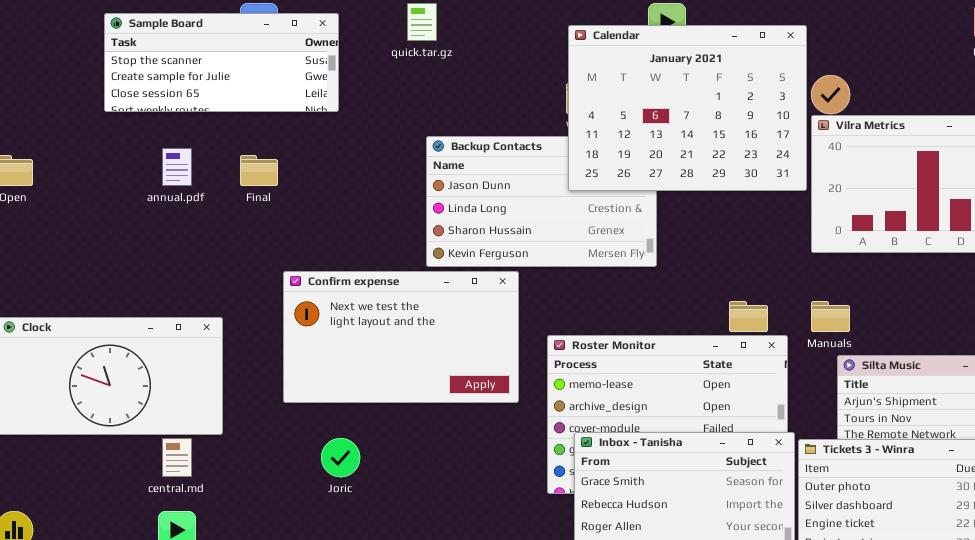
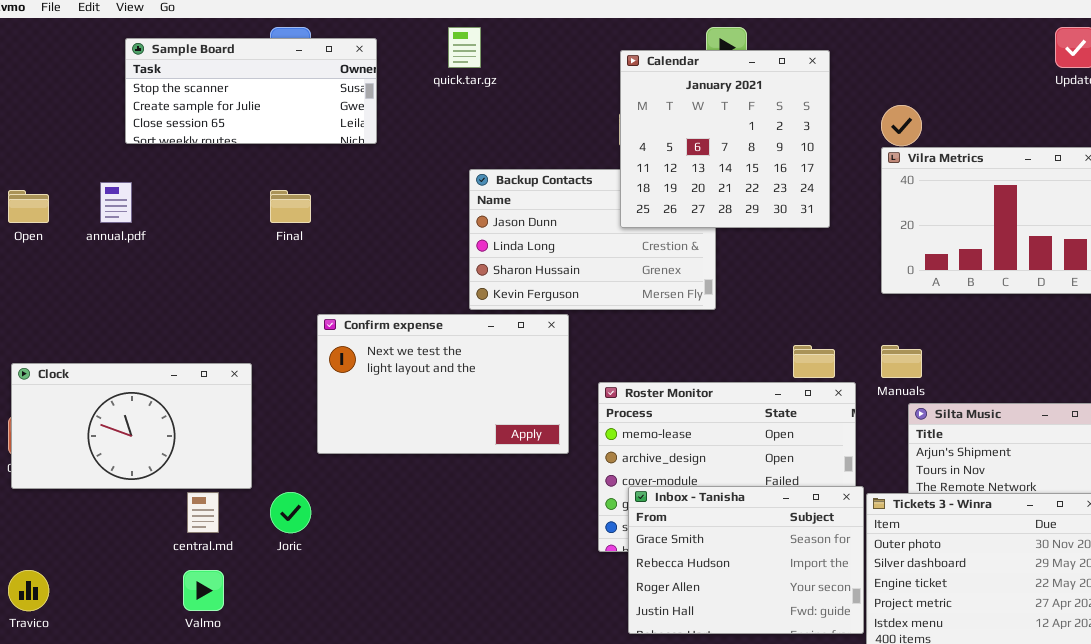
Calendar: [568,25,807,191] -> [620,50,830,228], resized
annual.pdf: [162,148,192,186] -> [100,182,132,223], moved
Joric: [321,438,360,477] -> [270,492,311,533], moved

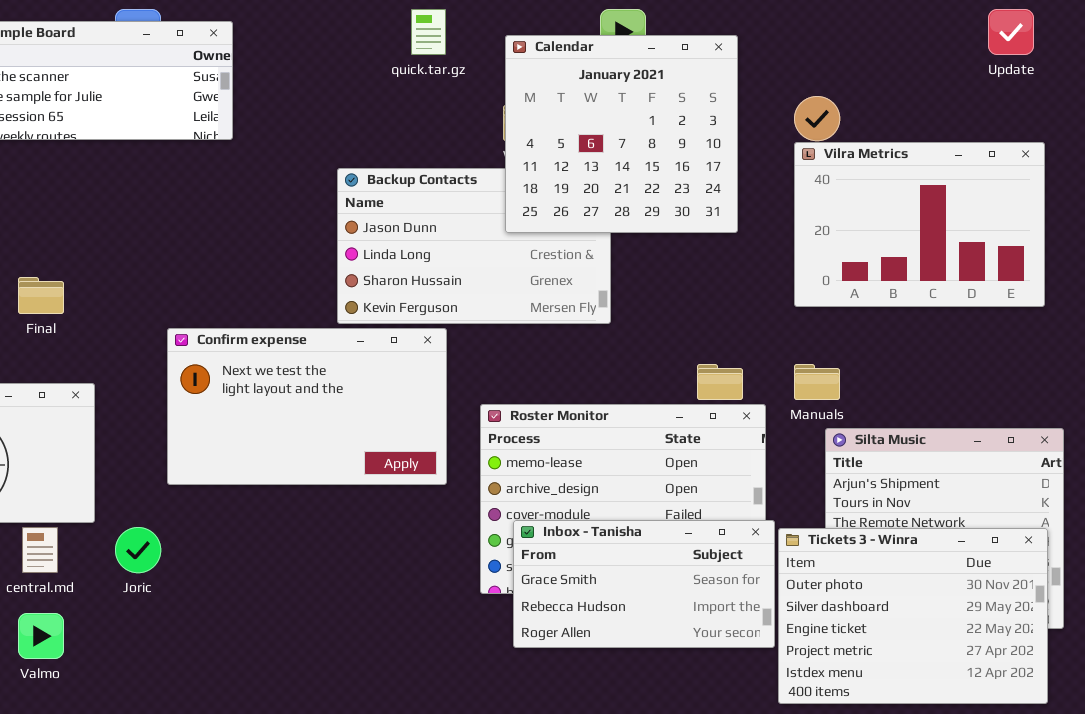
quick.tar.gz: [448,27,481,68] -> [411,9,446,55], moved
Final: [270,190,311,223] -> [18,277,64,314], moved
Inbox - Tanisha: [628,486,864,634] -> [513,520,775,648], resized

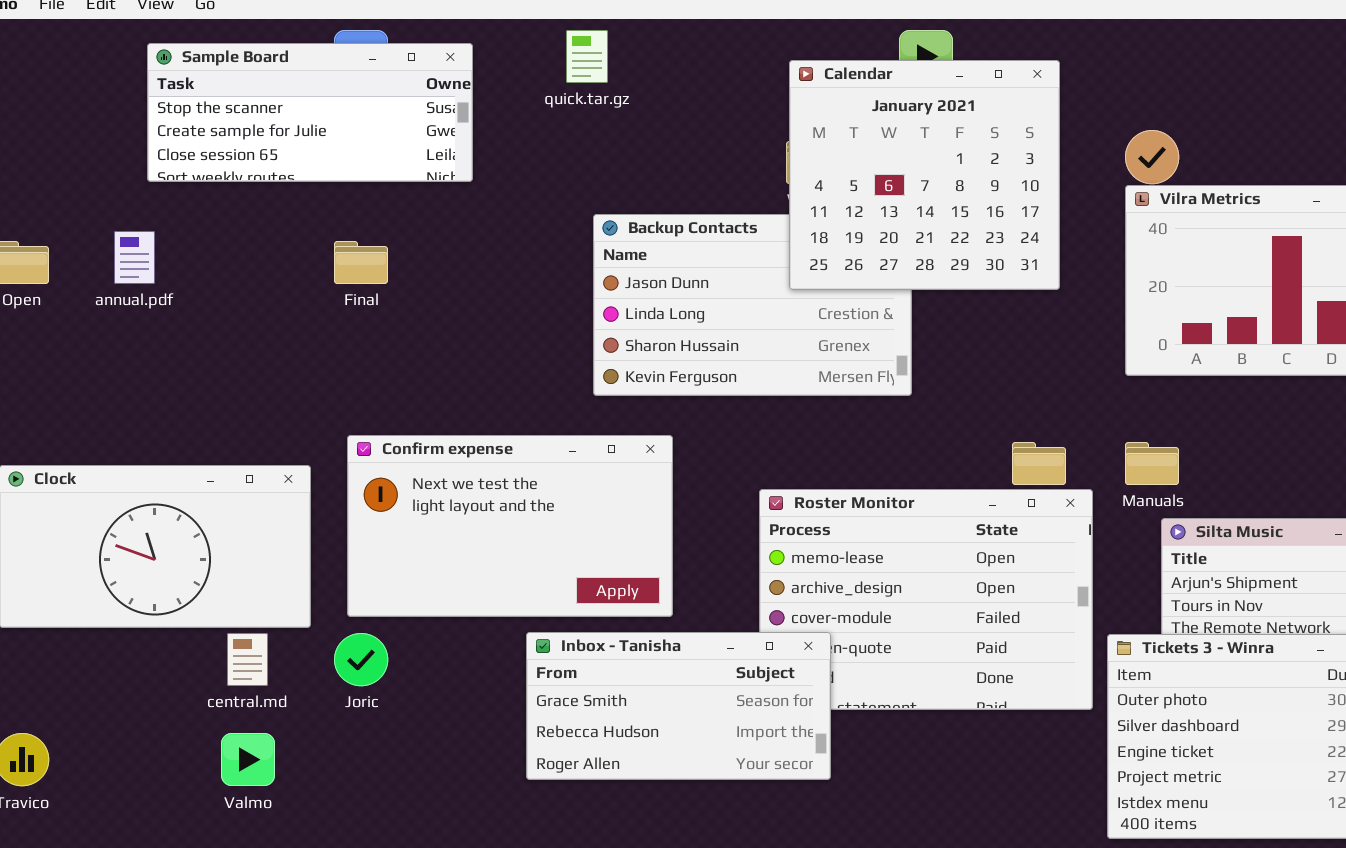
quick.tar.gz: [411,9,446,55] -> [566,30,608,83], moved
Final: [18,277,64,314] -> [334,241,388,284], moved
Confirm expense: [167,328,447,485] -> [347,435,673,617], moved
Inbox - Tanisha: [513,520,775,648] -> [526,632,831,780], moved

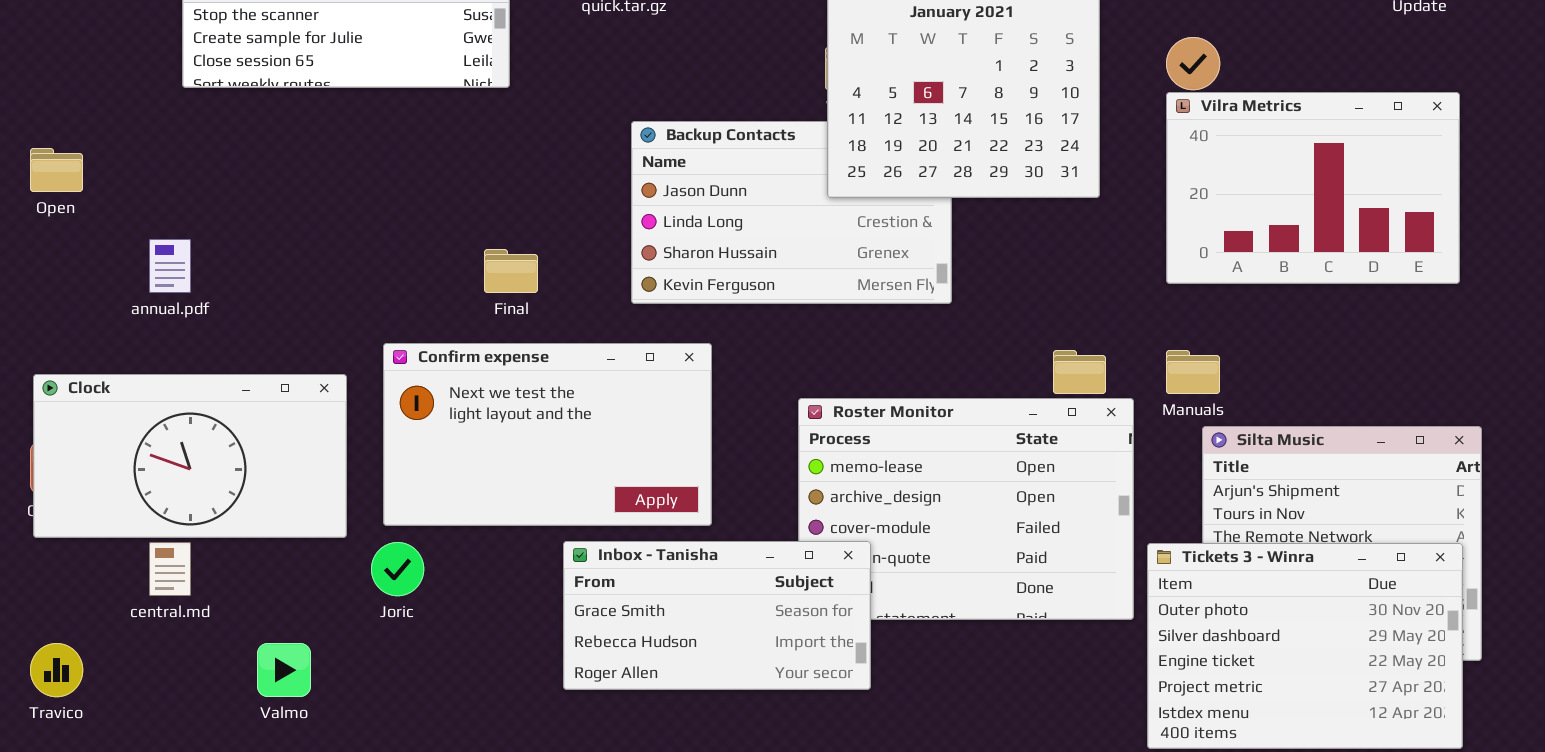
annual.pdf: [114,231,155,284] -> [149,239,191,293], moved
Final: [334,241,388,284] -> [484,249,538,293], moved
central.md: [227,633,268,686] -> [149,542,191,596], moved

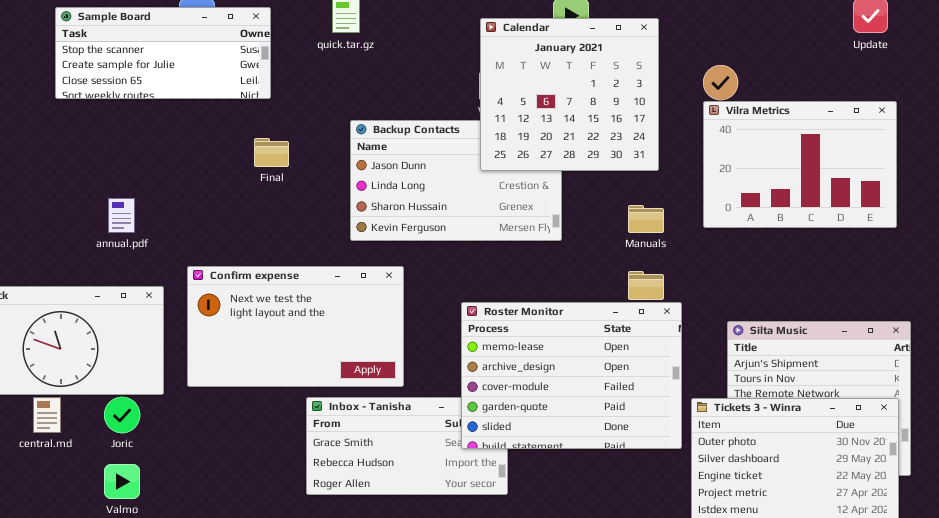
annual.pdf: [149,239,191,293] -> [108,198,135,233], moved
Final: [484,249,538,293] -> [254,138,289,167], moved
Manuals: [1166,350,1220,394] -> [628,205,664,233], moved
Roster Monitor: [798,398,1134,620] -> [461,302,682,449], raised
Joric: [371,542,424,596] -> [104,397,140,433], moved

